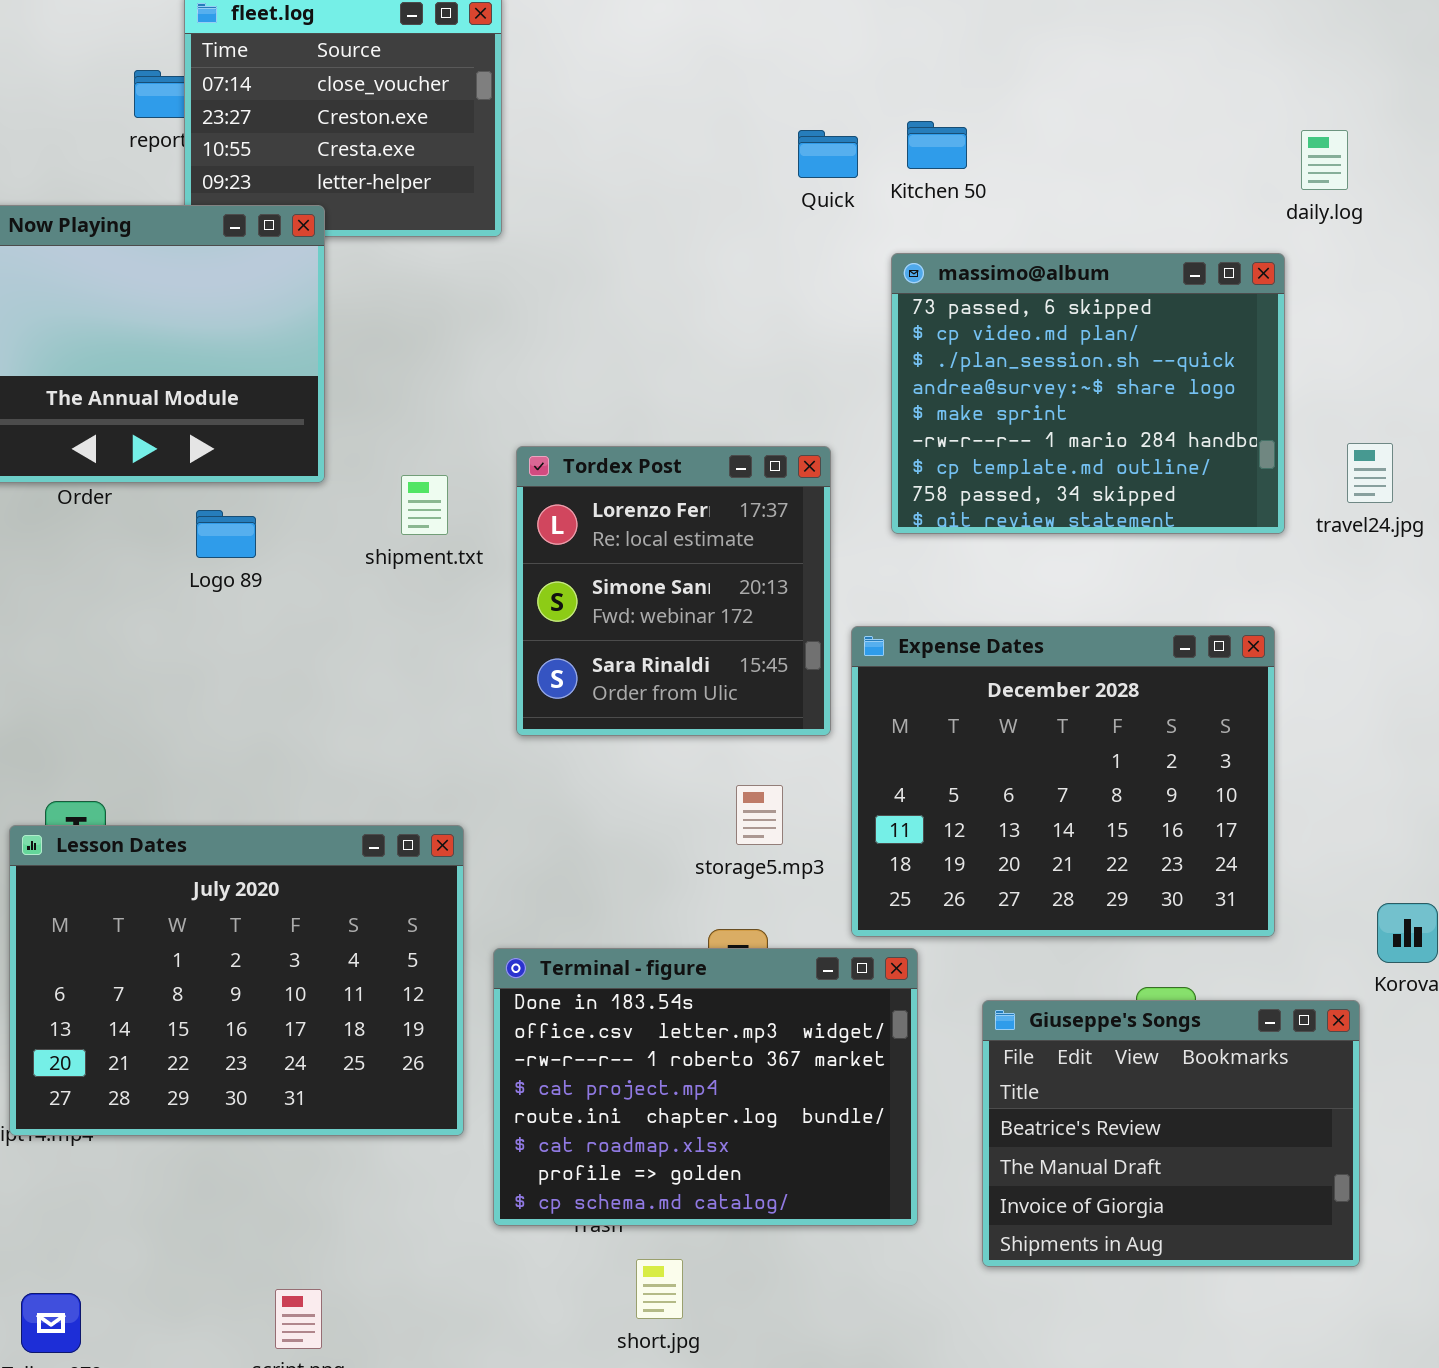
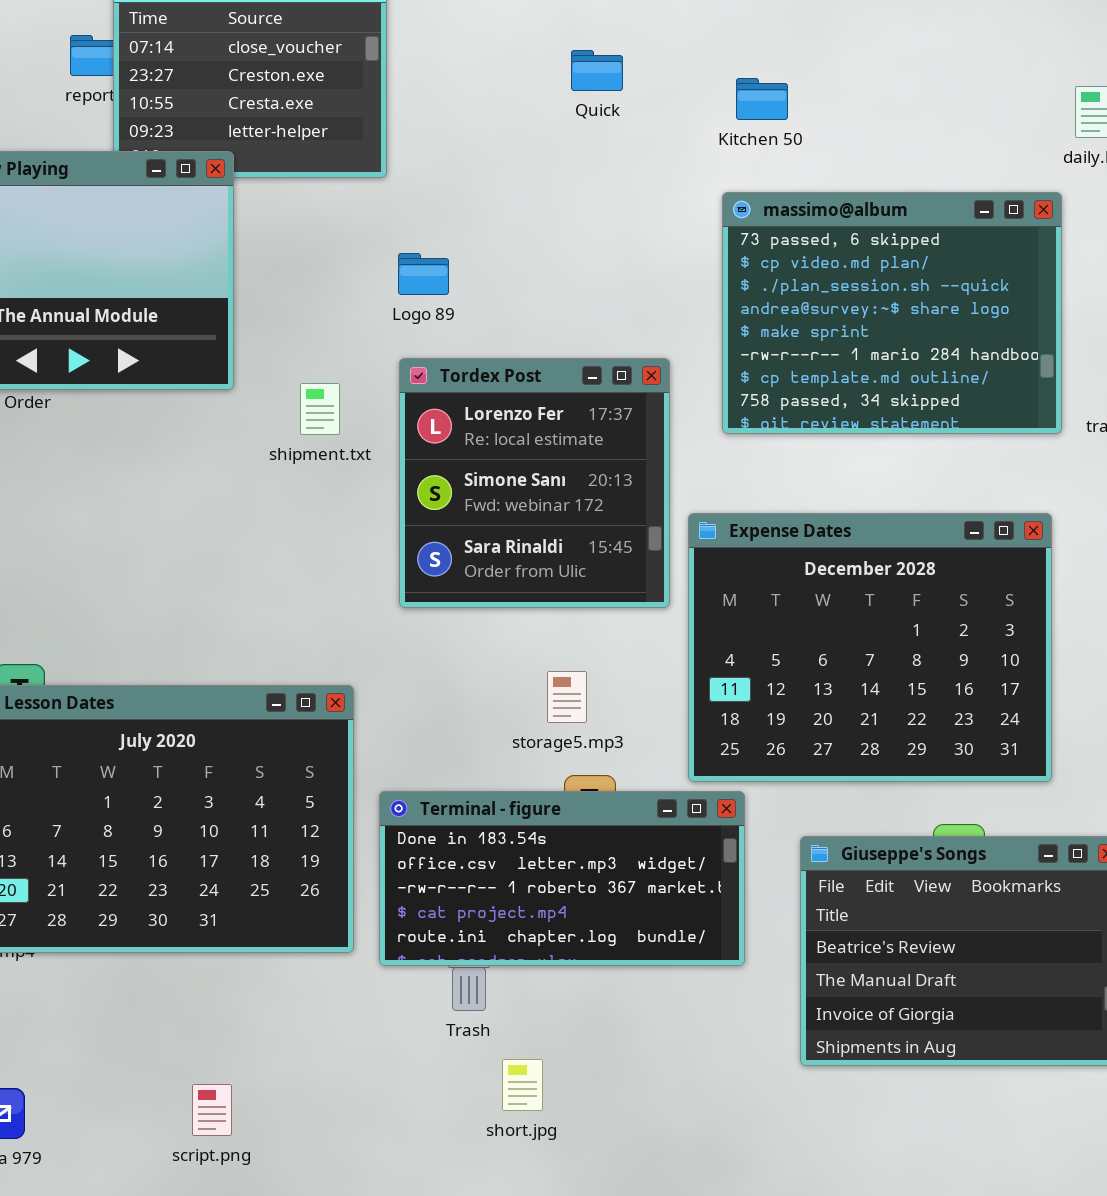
Quick: [798,130,858,178] -> [571,50,623,91], moved
Logo 89: [196,510,256,558] -> [398,253,449,295], moved
storage5.mp3: [736,785,783,845] -> [547,671,587,723], moved
Terminal - figure: [493,948,918,1226] -> [379,791,745,966], resized

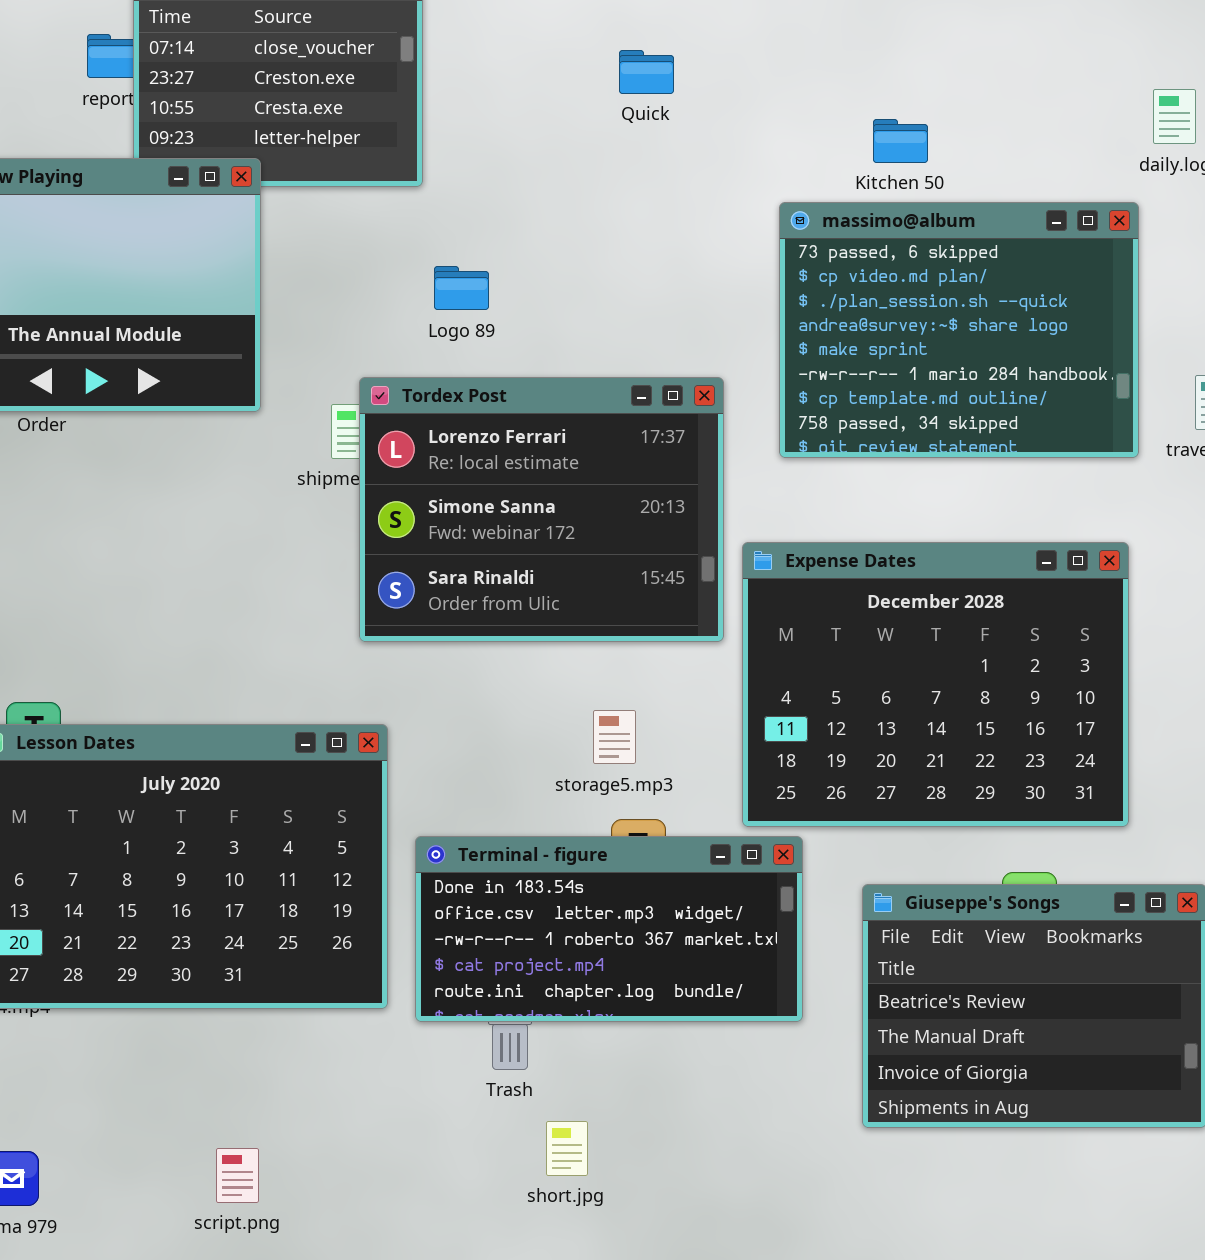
Kitchen 50: [736,78,788,120] -> [873,119,928,163], moved
Tordex Post: [399,358,670,608] -> [359,377,724,642], resized

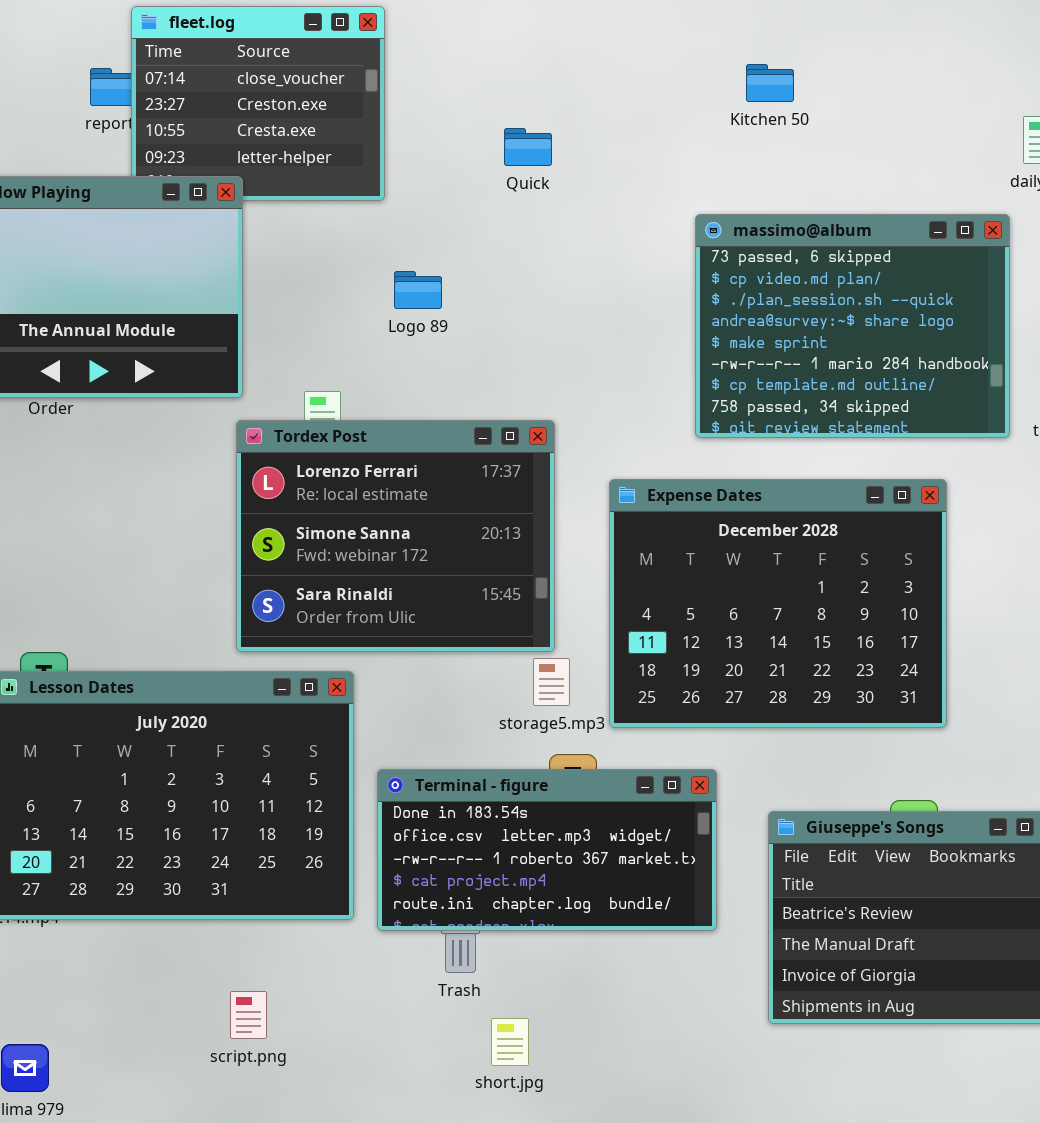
Quick: [619,50,674,94] -> [504,128,552,166], moved
Kitchen 50: [873,119,928,163] -> [746,64,794,102], moved
Tordex Post: [359,377,724,642] -> [236,420,555,652], moved
Expense Dates: [742,542,1129,827] -> [609,479,947,728], moved
script.png: [216,1148,259,1203] -> [230,991,267,1039], moved

